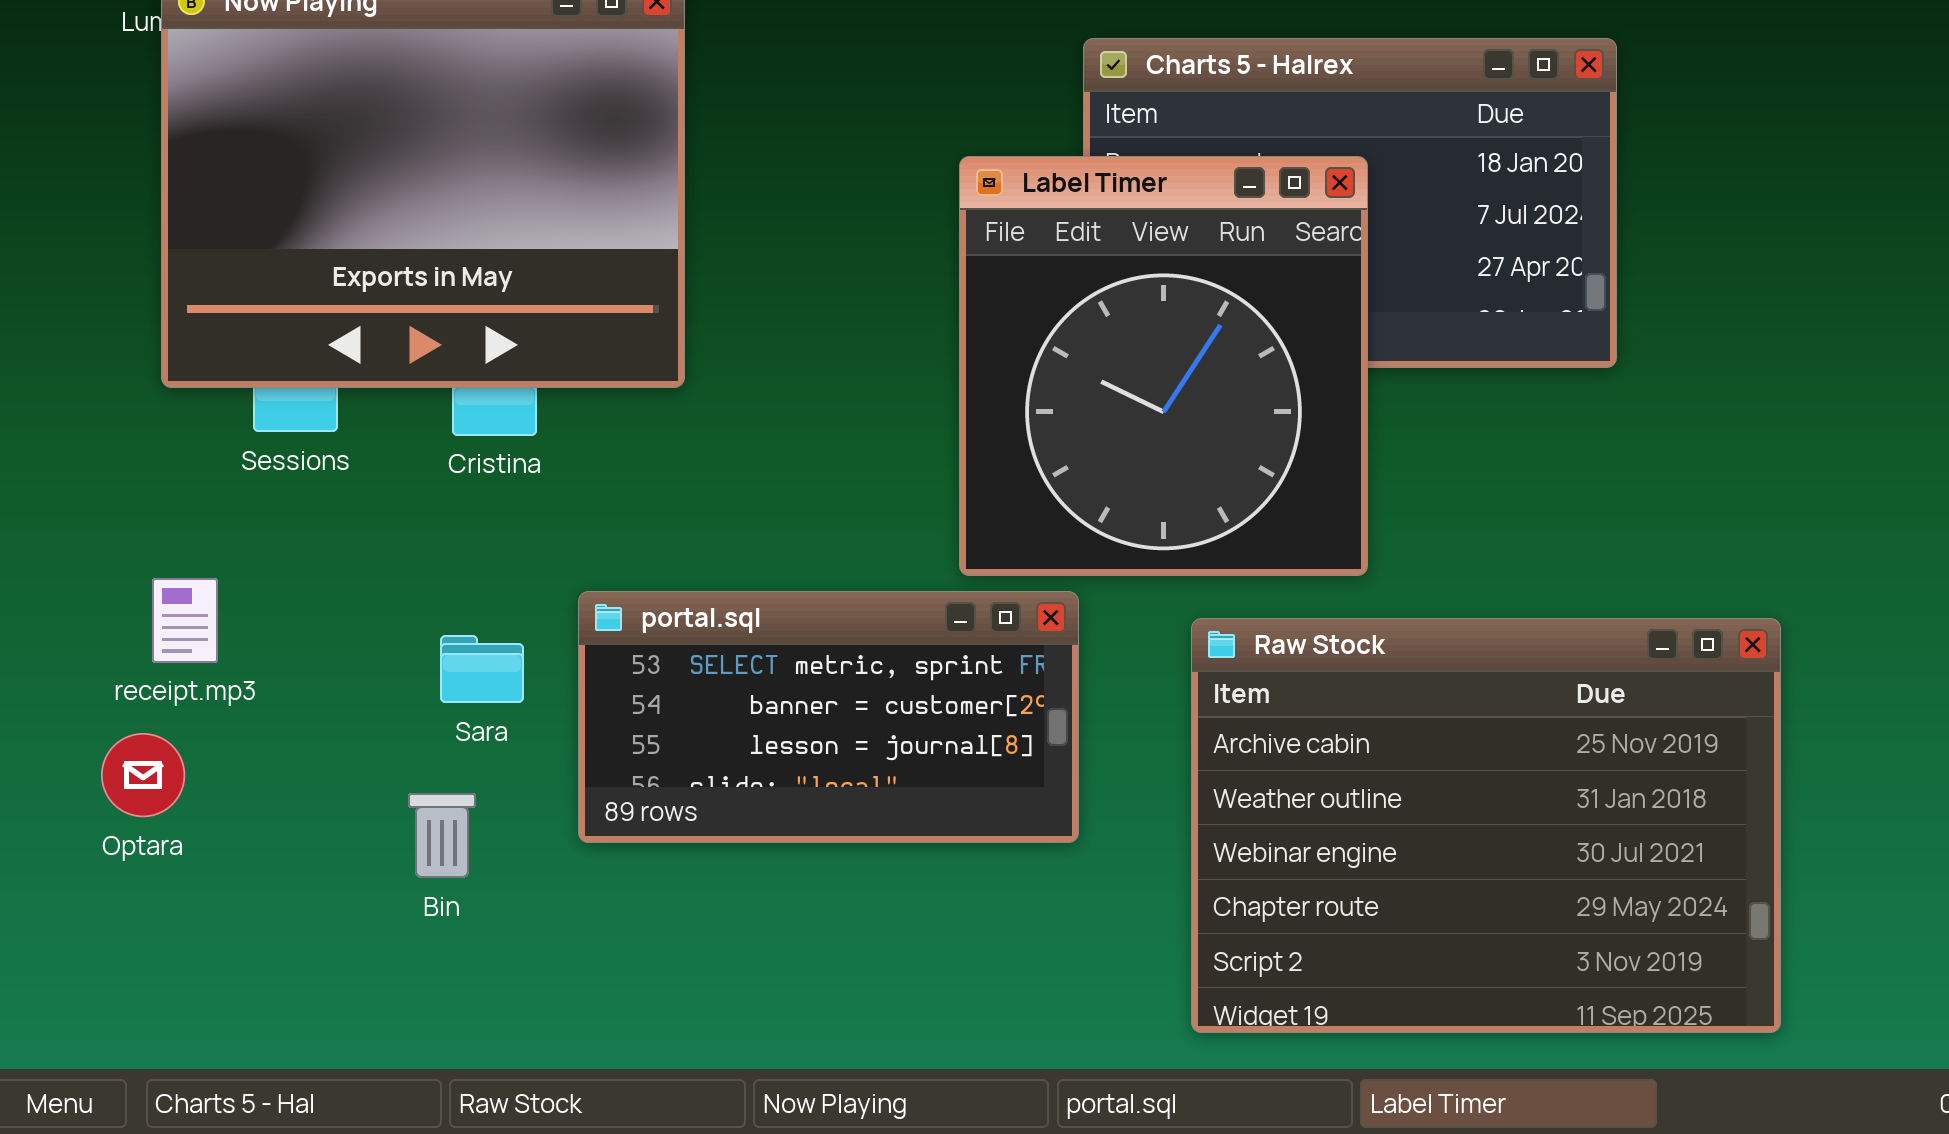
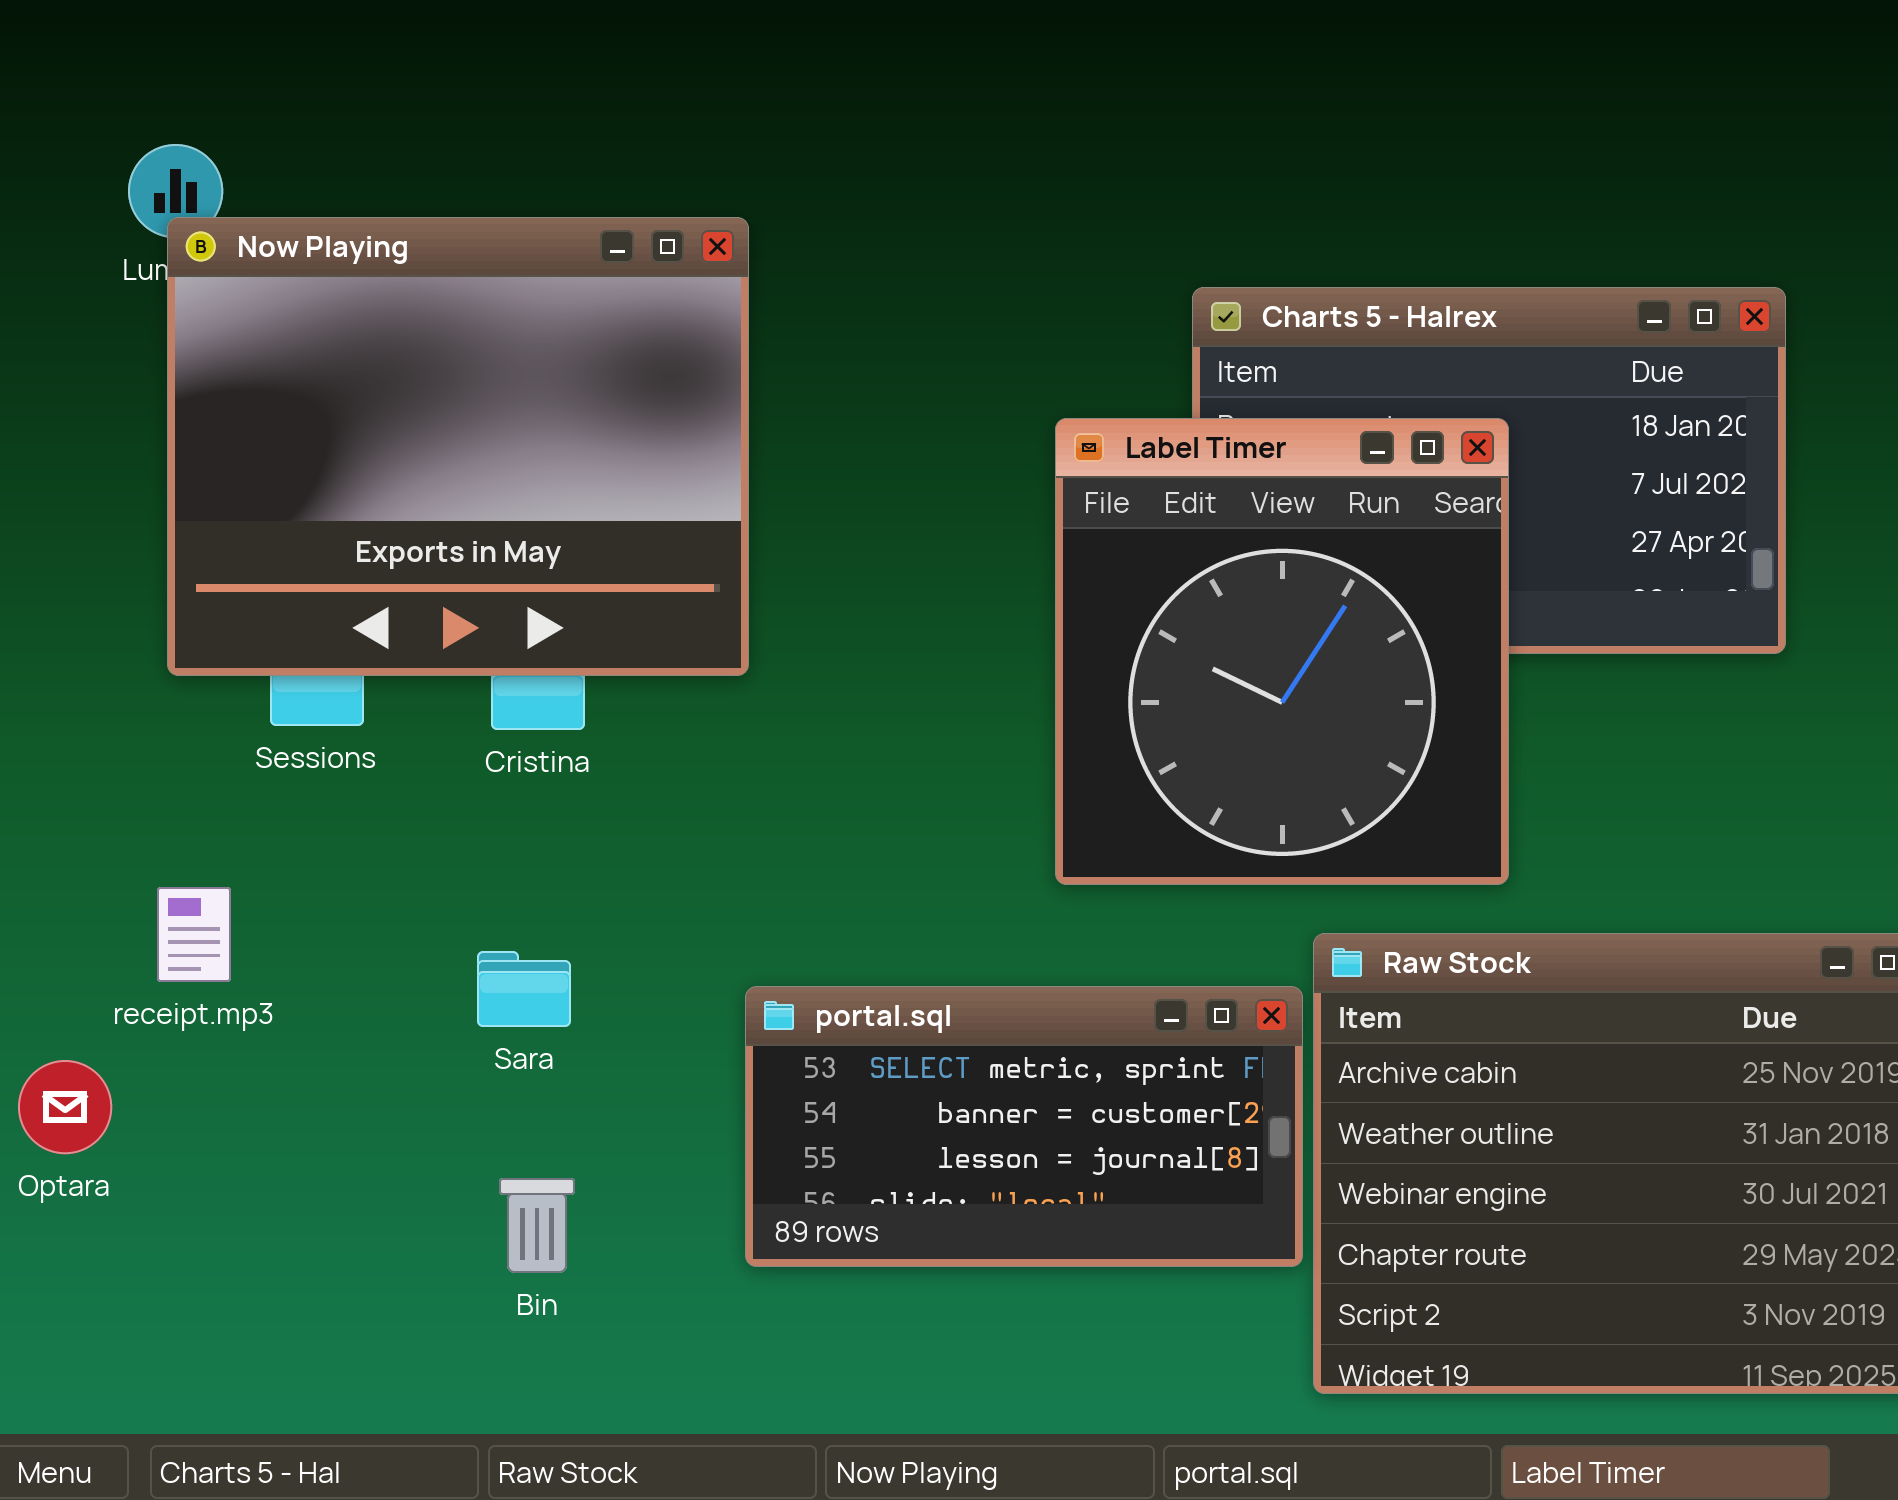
portal.sql: [578,591,1079,843] -> [745,986,1303,1267], moved
Optara: [101,733,185,817] -> [18,1060,112,1154], moved
Bin: [408,793,476,878] -> [499,1178,575,1273], moved

